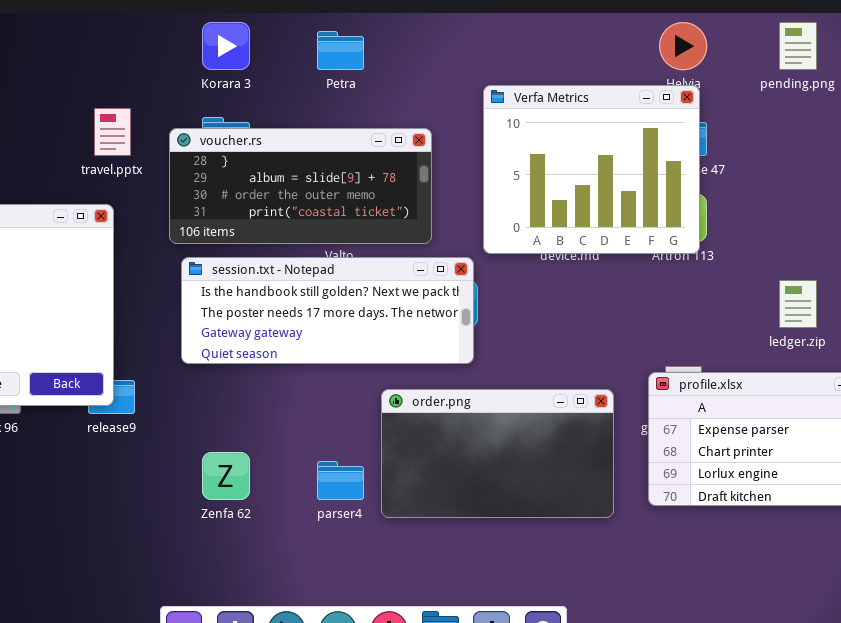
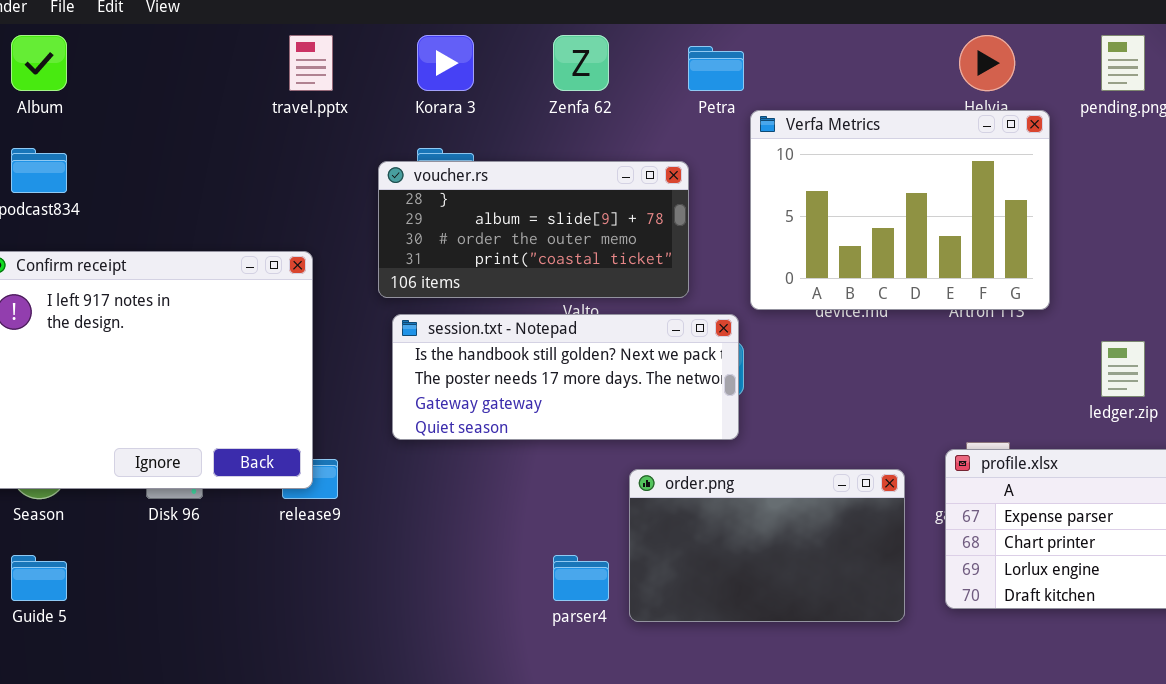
Petra: [317,31,364,70] -> [688,46,744,91], moved
Verfa Metrics: [483,85,700,254] -> [750,110,1050,310], resized
travel.pptx: [94,108,131,156] -> [289,35,333,91], moved
Zenfa 62: [202,452,250,500] -> [553,35,609,91], moved

